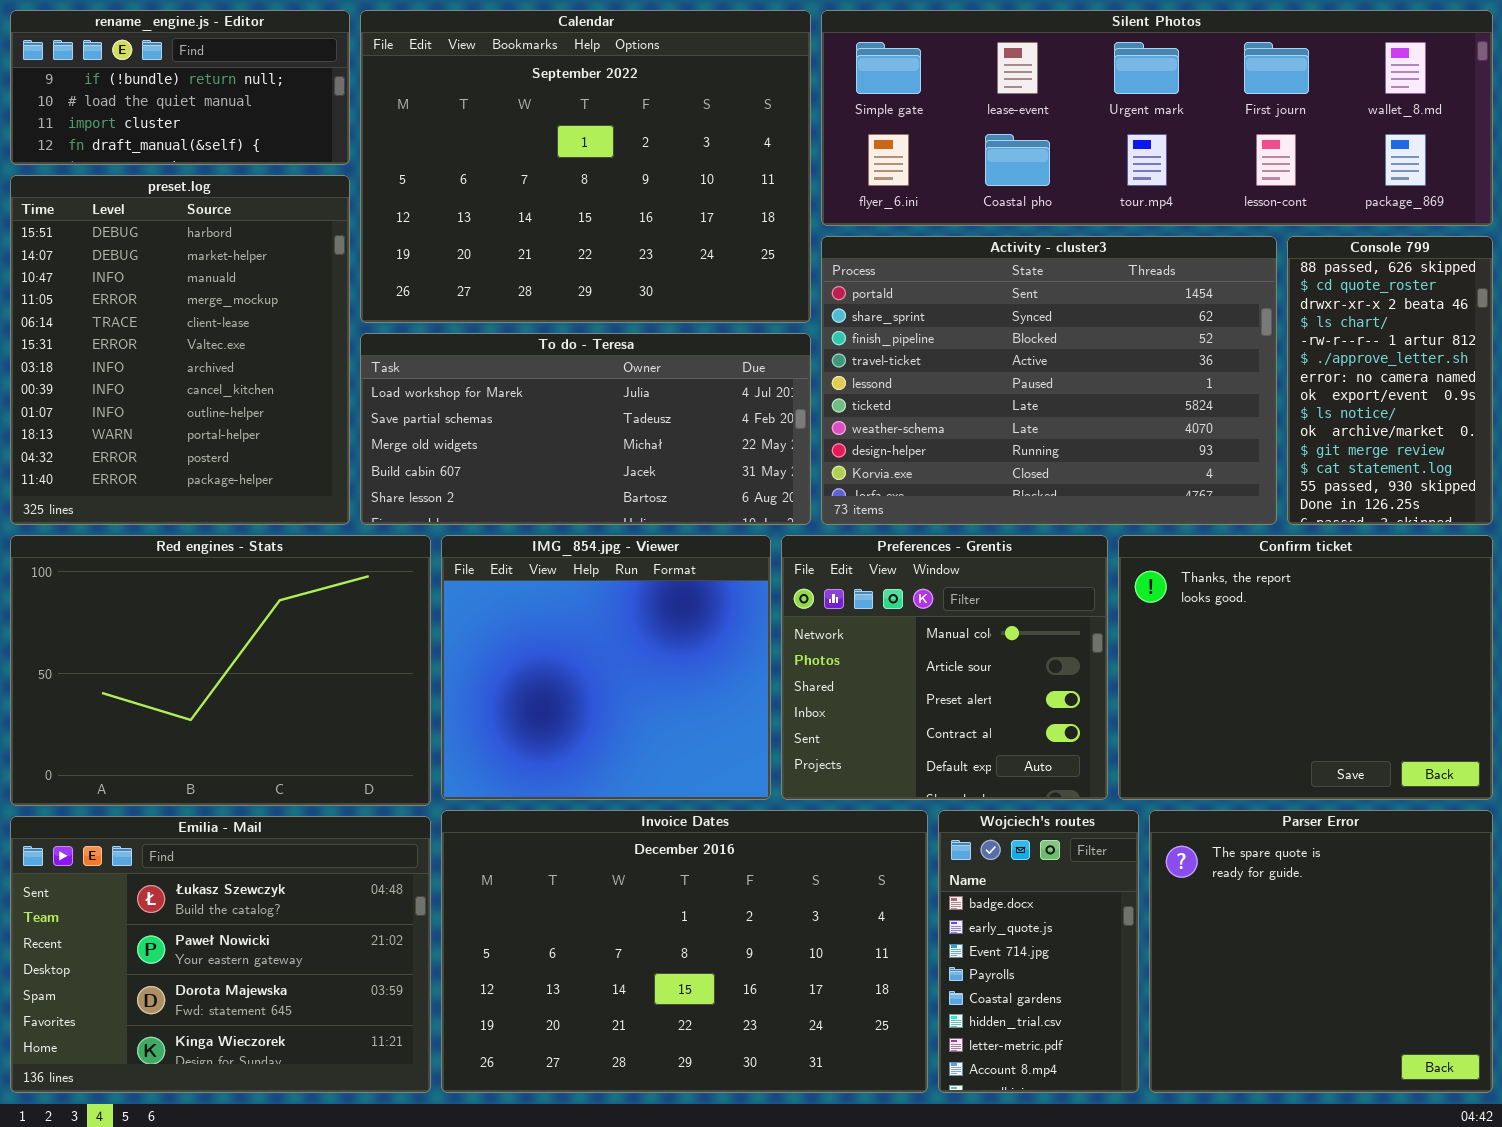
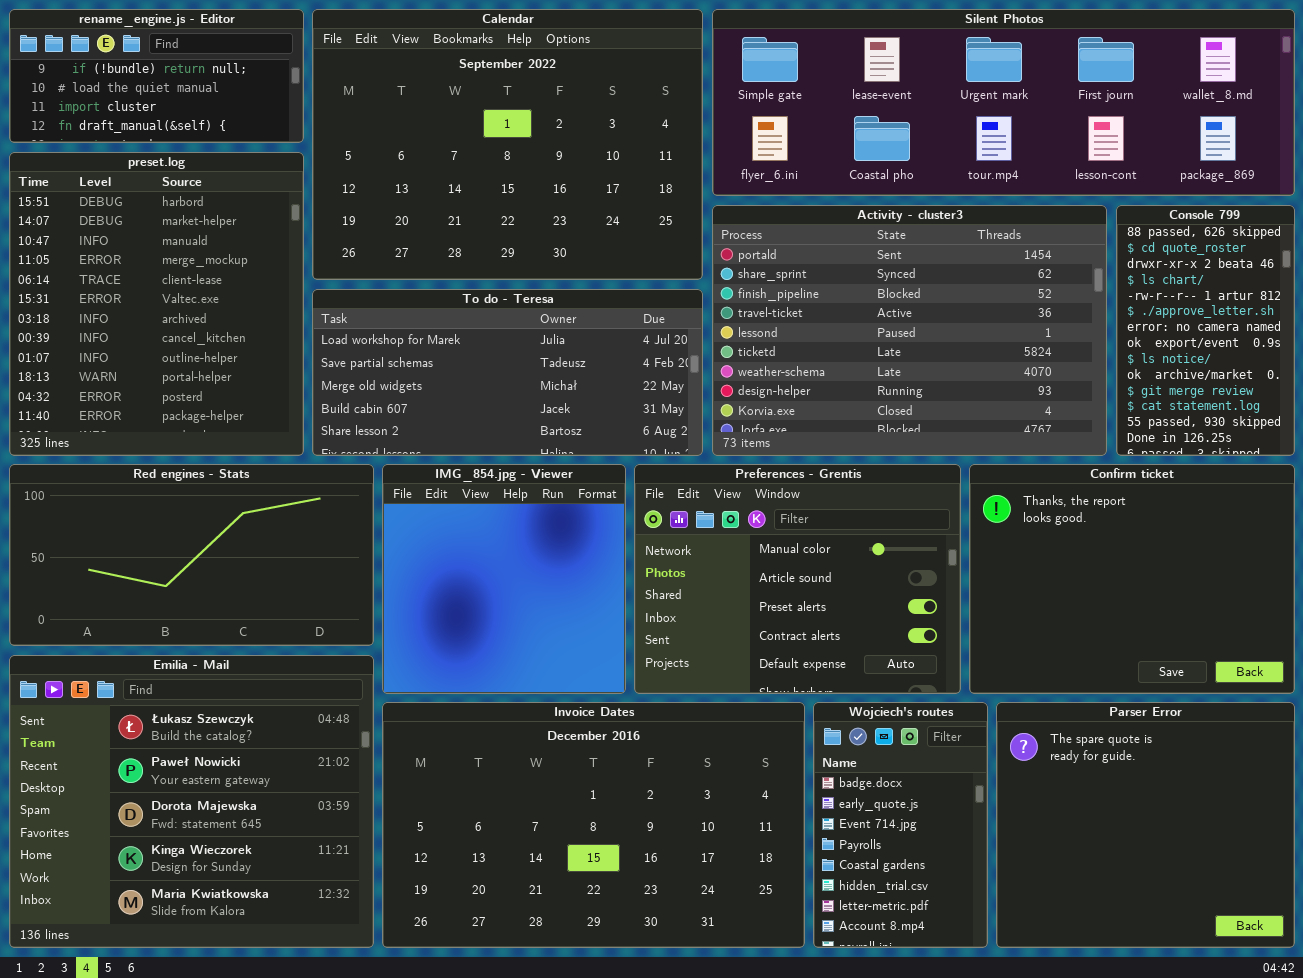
Red engines - Stats: [10,535,431,806] -> [9,464,374,646], resized
IMG_854.jpg - Viewer: [441,535,771,800] -> [382,464,626,694], resized
Preferences - Grentis: [781,535,1108,800] -> [634,464,961,694], resized
Emilia - Mail: [10,816,431,1093] -> [9,655,374,948], resized

